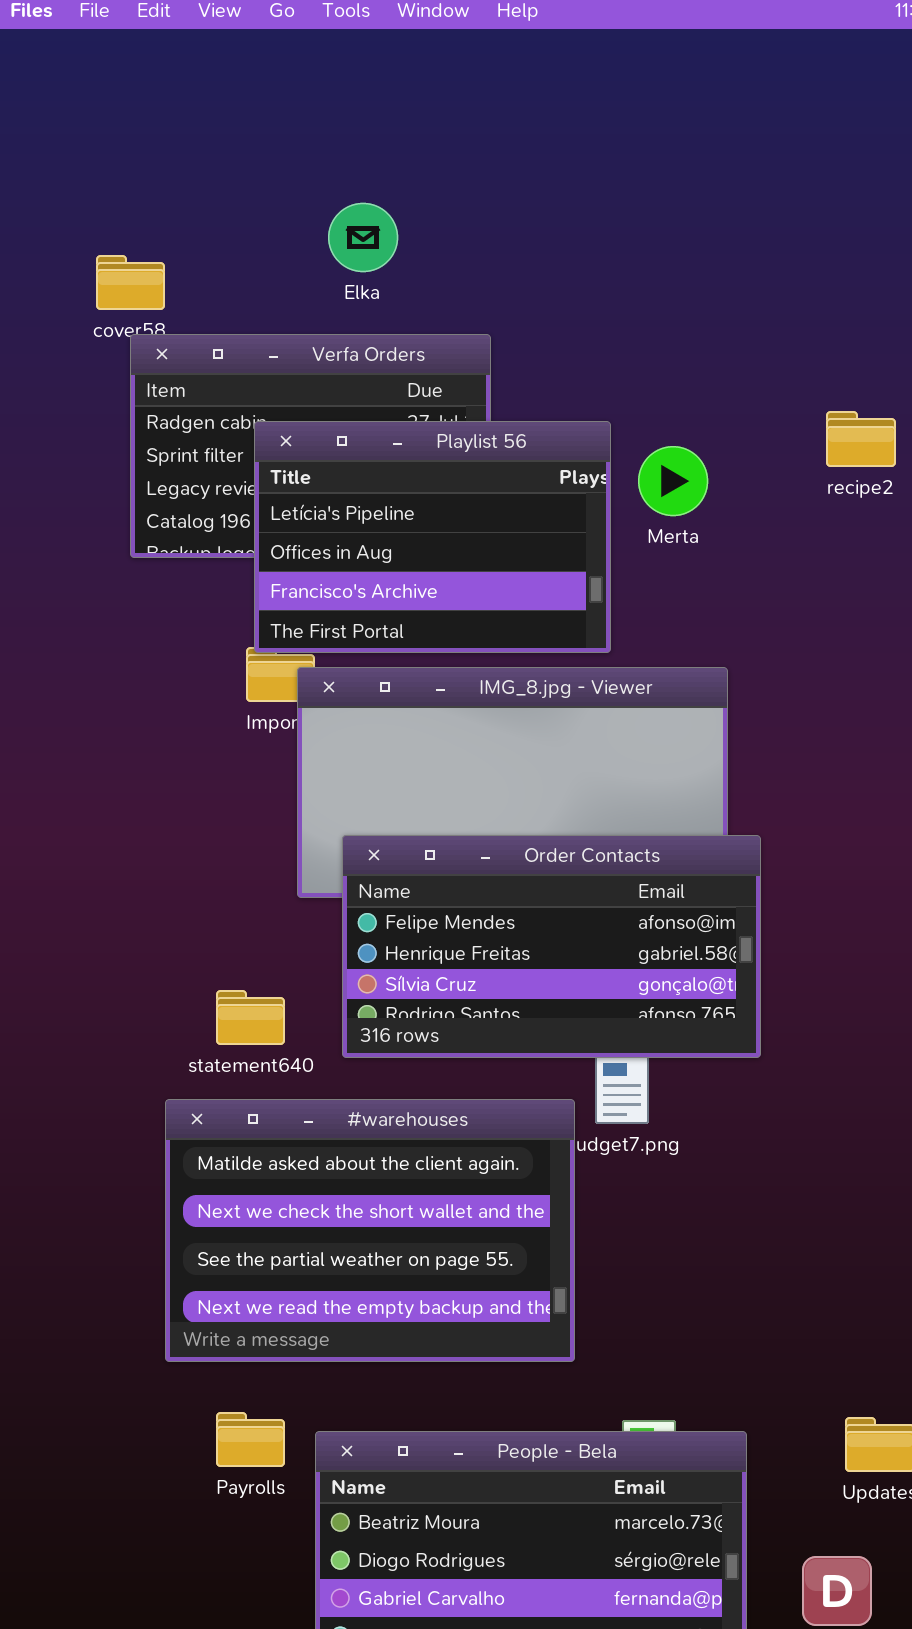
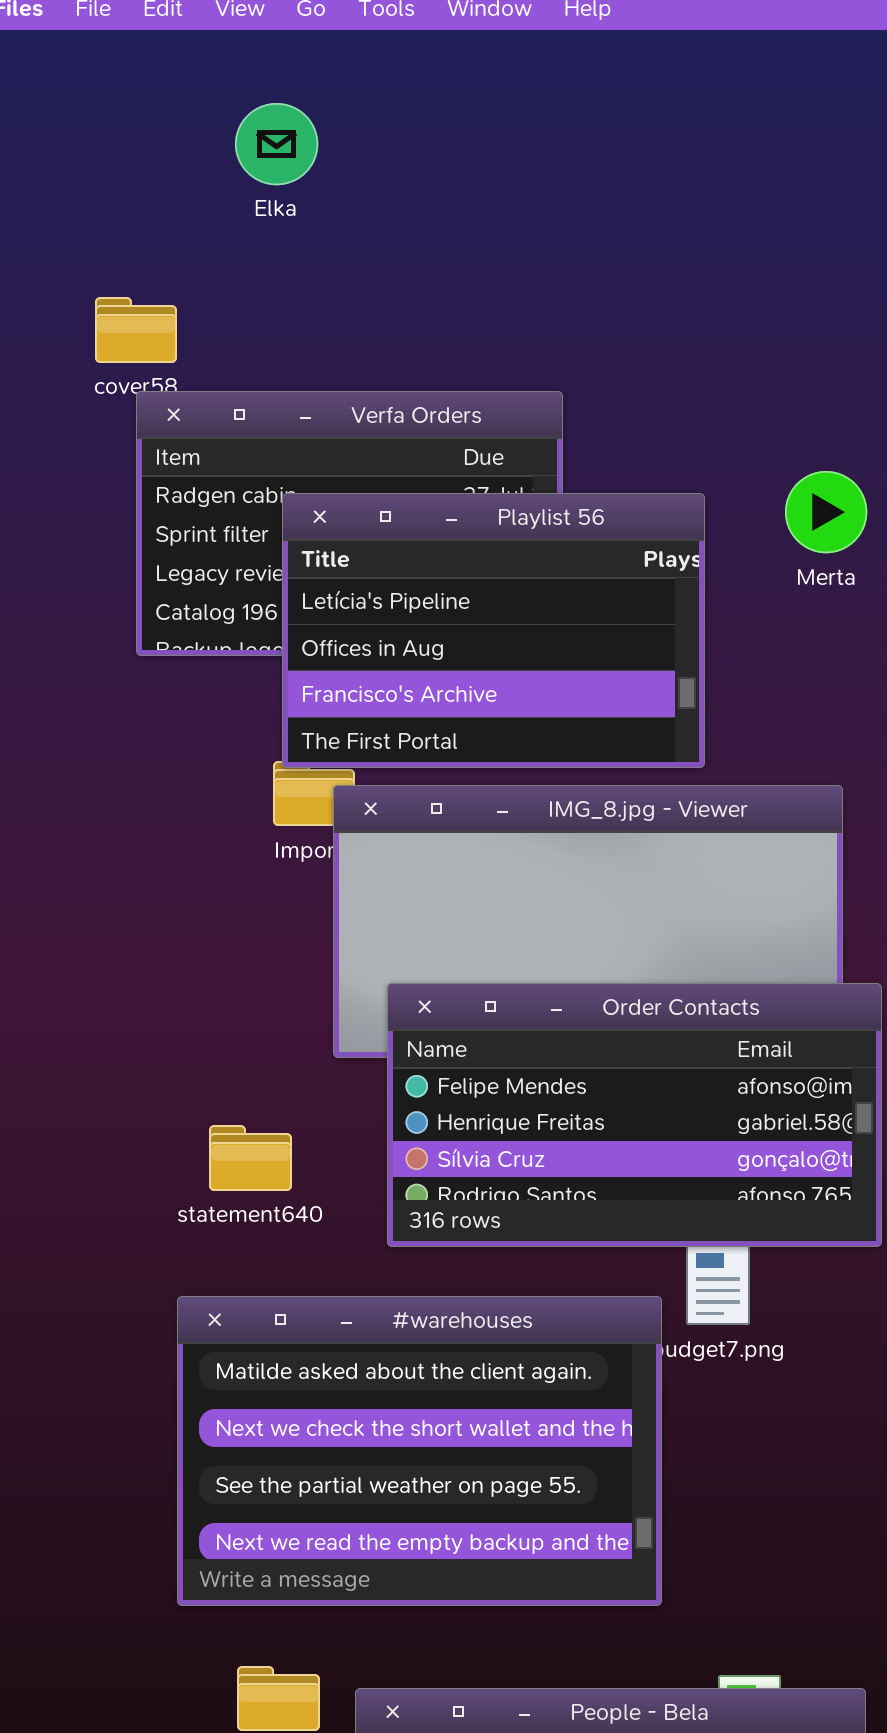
Elka: [328,203,398,272] -> [235,103,318,185], moved
Merta: [638,446,708,516] -> [785,471,867,553], moved
statement640: [216,990,285,1045] -> [209,1125,292,1191], moved

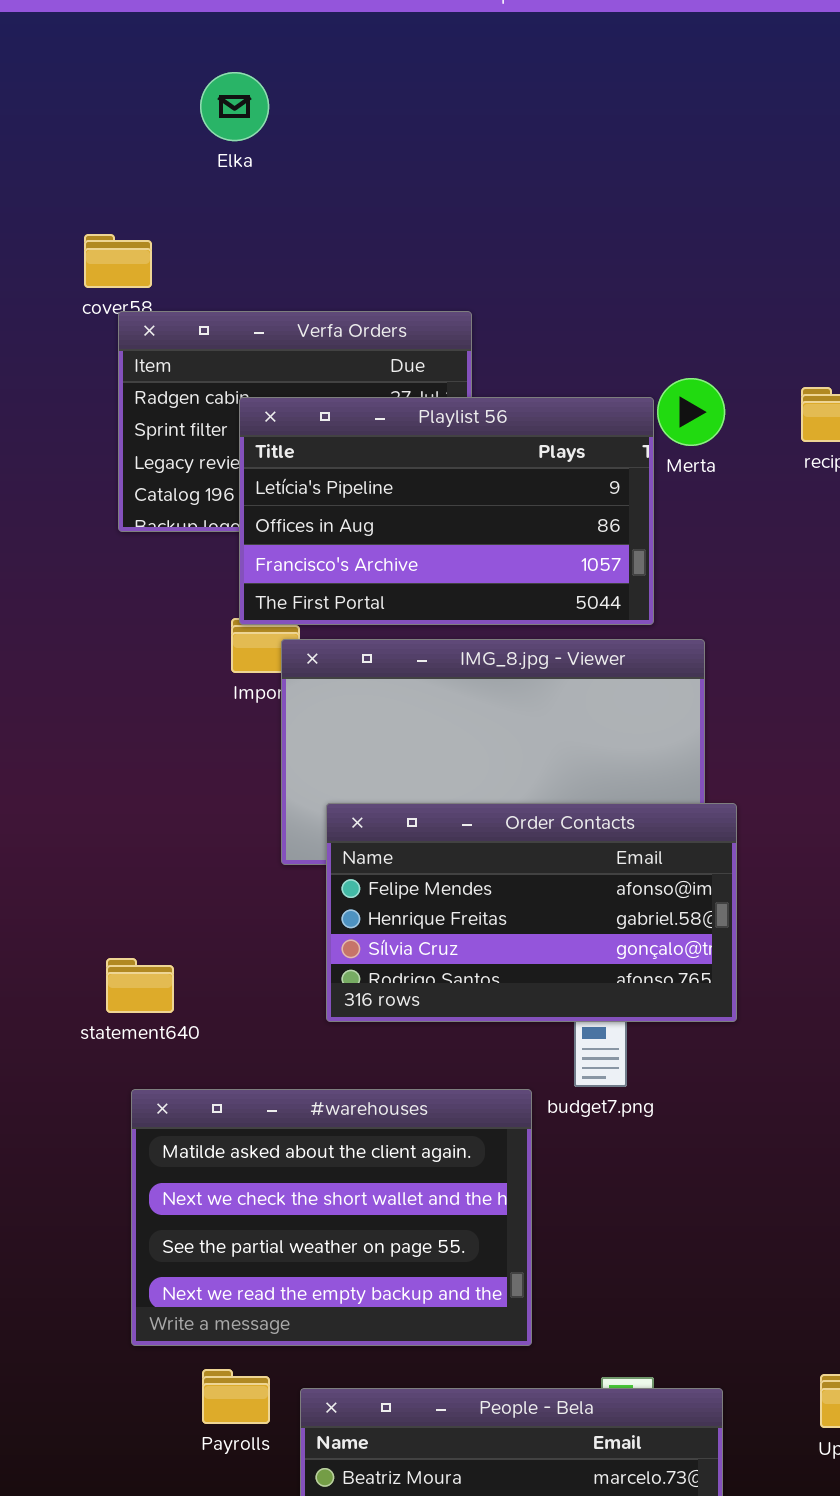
Playlist 56: [282,493,705,768] -> [239,397,654,625], resized
statement640: [209,1125,292,1191] -> [106,958,174,1013], moved
#warehouses: [177,1296,662,1606] -> [131,1089,532,1346], moved

